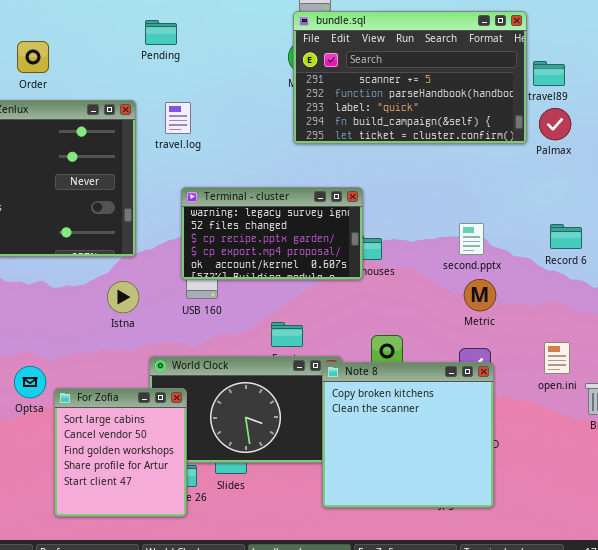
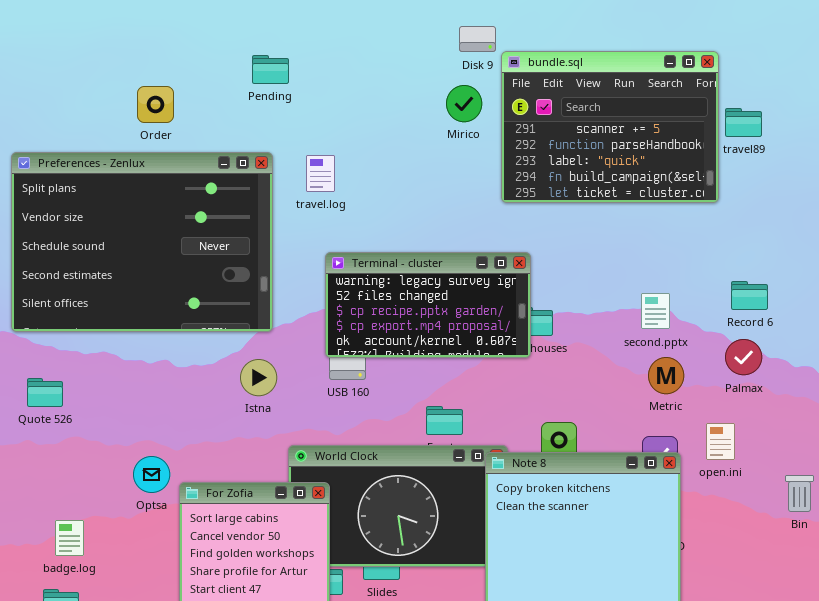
bundle.sql: [293,11,527,144] -> [501,51,719,203], resized
Pending: [145,20,177,45] -> [252,55,289,84], moved
Palmax: [539,108,571,140] -> [725,339,762,375], moved
Record 6: [550,224,582,249] -> [731,281,768,310], moved
open.ini: [544,342,570,374] -> [706,423,735,460], moved

